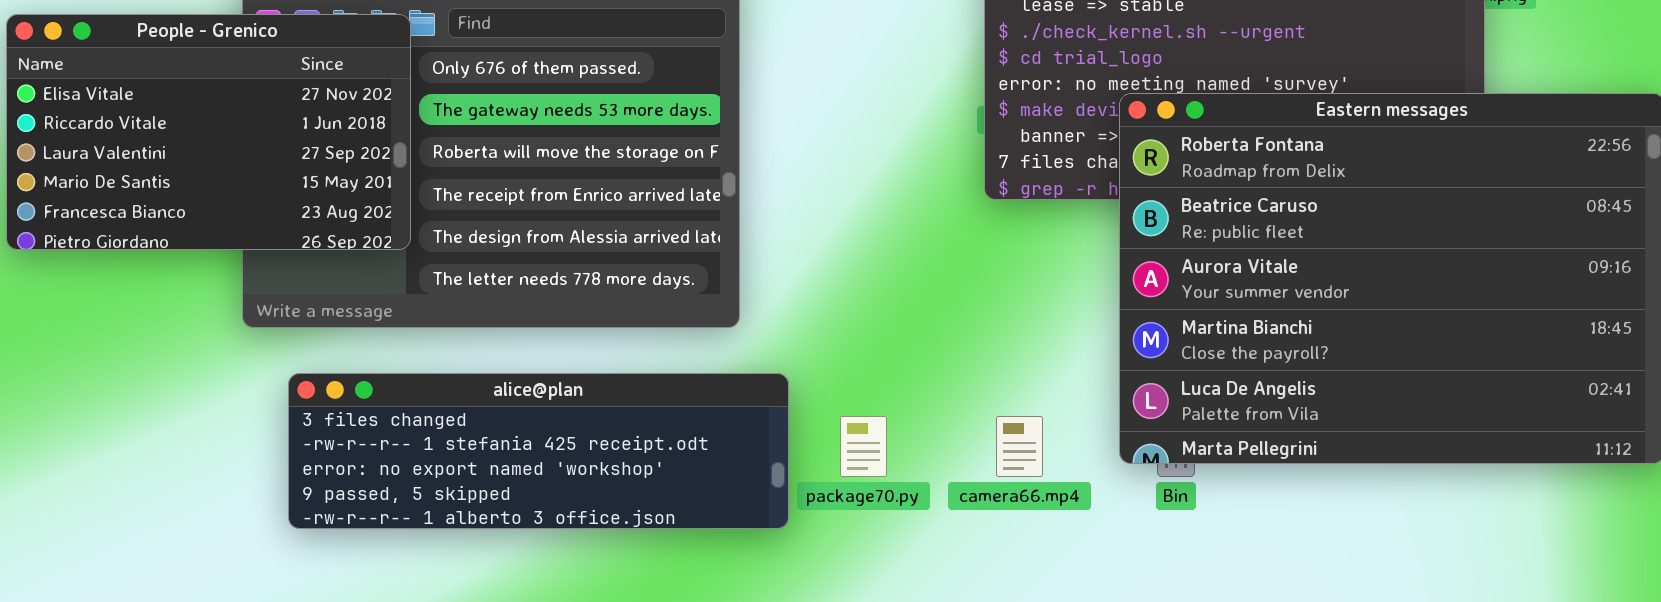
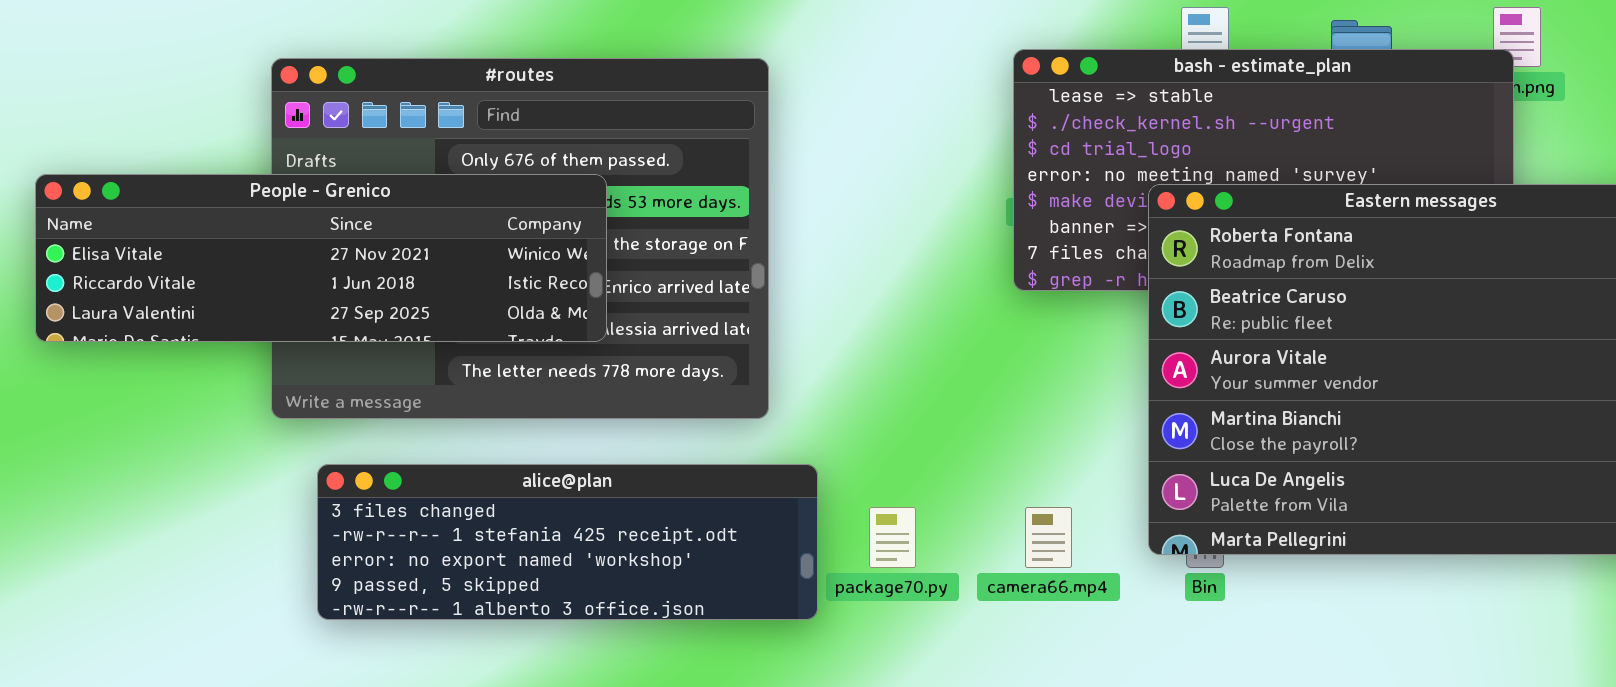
People - Grenico: [6,14,411,250] -> [35,174,607,342], resized

